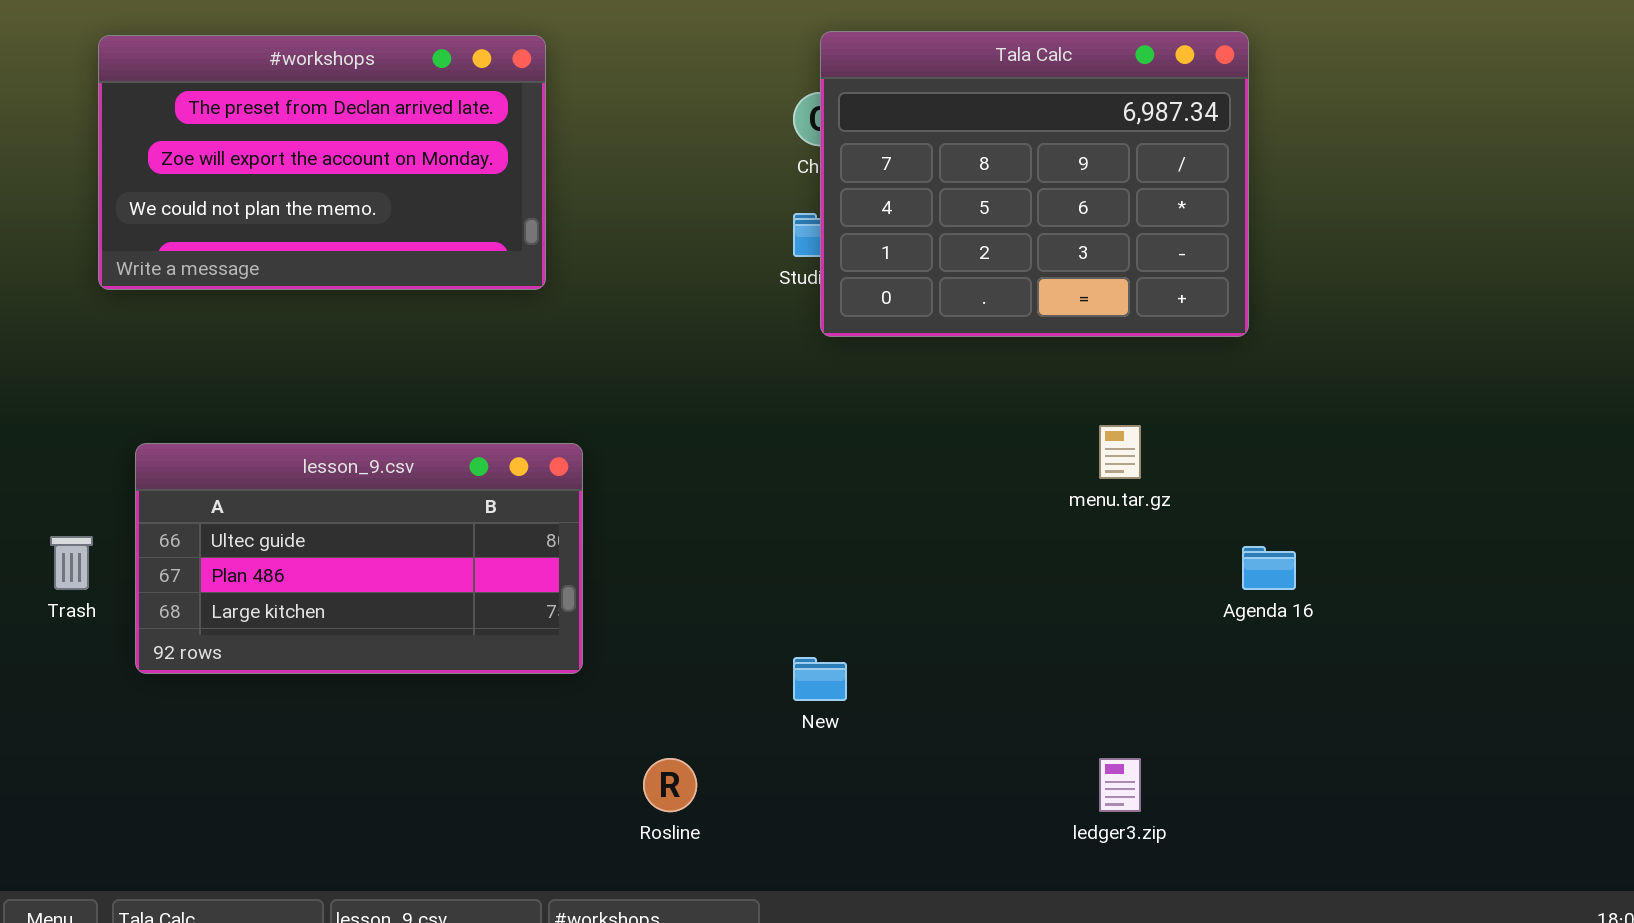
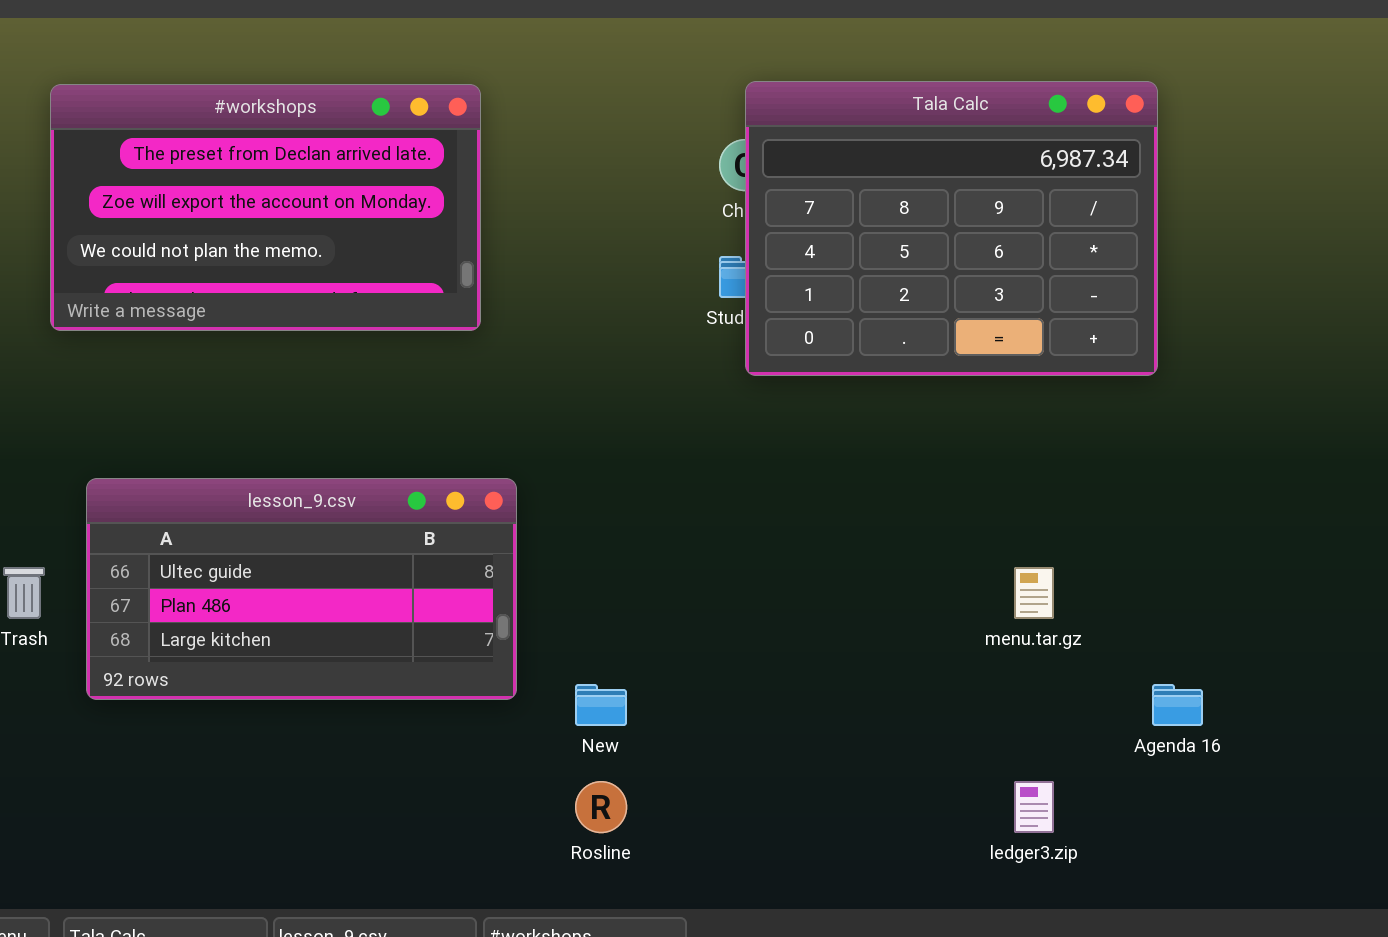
menu.tar.gz: [1099,425,1141,479] -> [1014,567,1054,619], moved
Agenda 16: [1242,546,1296,590] -> [1152,684,1203,726], moved
New: [793,657,847,701] -> [575,684,627,726], moved

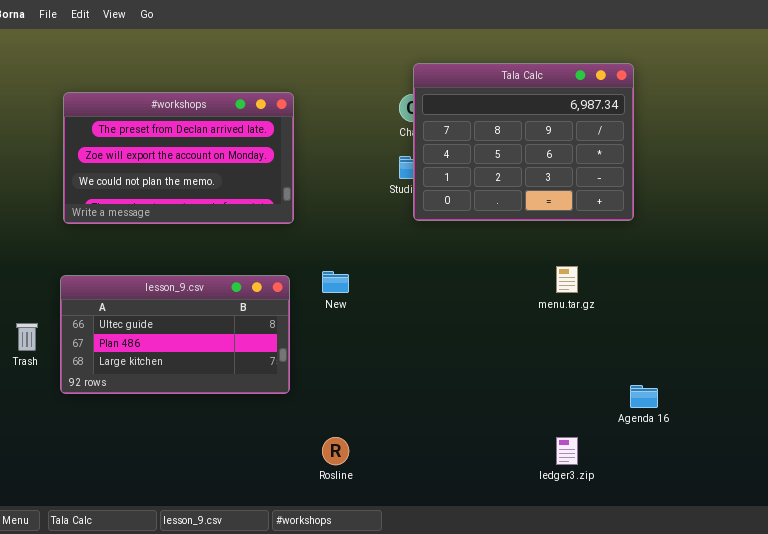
#workshops: [50,84,481,331] -> [63,92,294,224], moved
menu.tar.gz: [1014,567,1054,619] -> [556,266,578,293], moved
New: [575,684,627,726] -> [322,271,349,293], moved

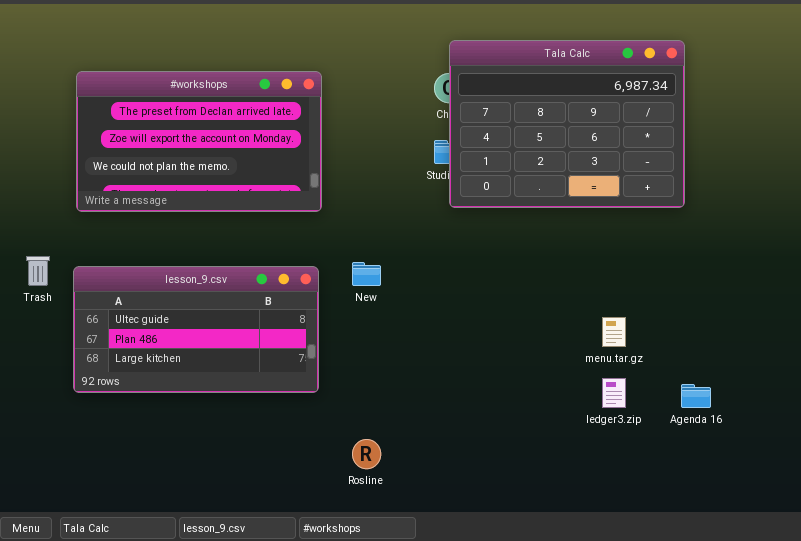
menu.tar.gz: [556,266,578,293] -> [602,317,626,347], moved
Trash: [16,323,38,351] -> [26,256,50,286], moved
ledger3.zip: [556,437,578,465] -> [602,378,626,408], moved

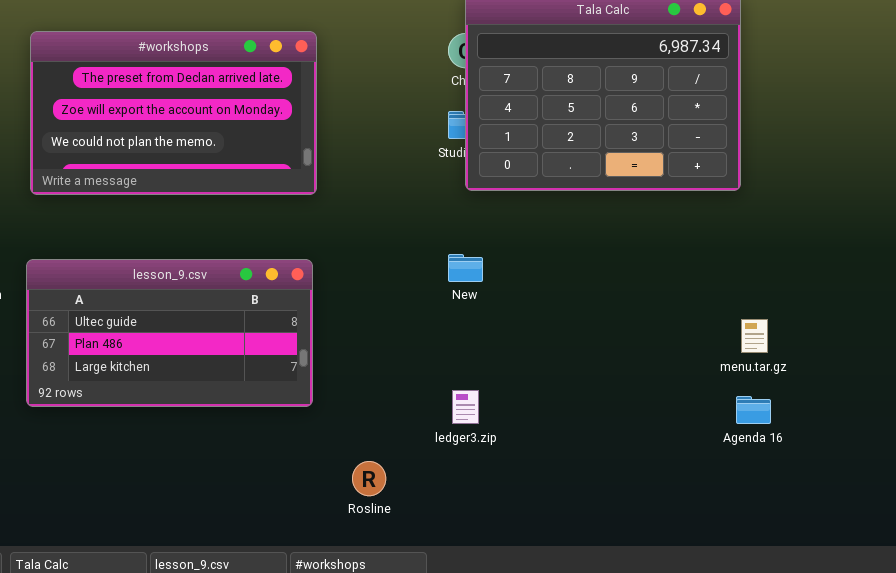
New: [352,262,381,286] -> [448,254,483,282], moved
menu.tar.gz: [602,317,626,347] -> [741,319,768,353], moved
ledger3.zip: [602,378,626,408] -> [452,390,479,424], moved

